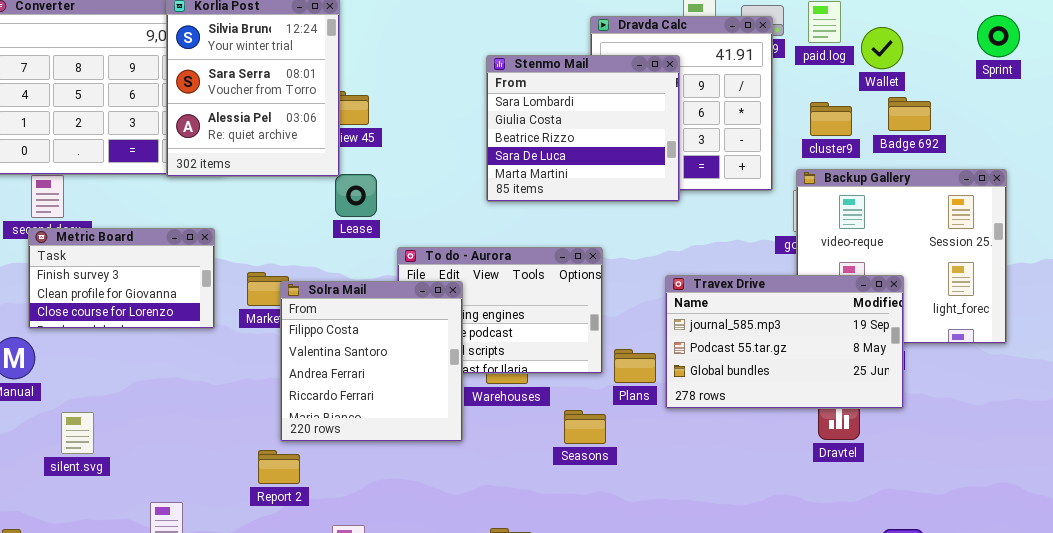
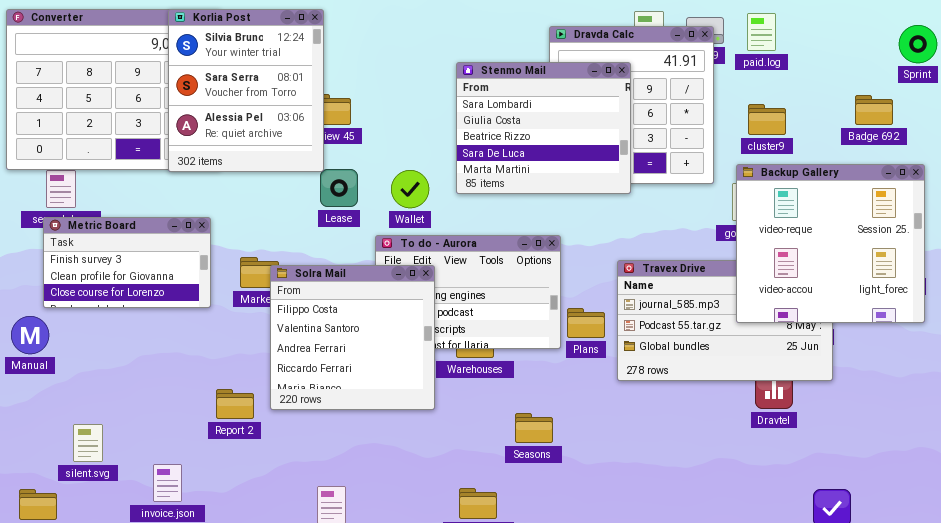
Wallet: [861,27,903,69] -> [391,170,429,208], moved
Badge 692: [888,97,931,131] -> [855,95,893,125], moved
Backup Gallery: [796,169,1007,344] -> [736,164,925,323], raised
Plans: [614,349,656,383] -> [567,308,605,338], moved
Seasons: [564,410,606,444] -> [515,413,553,443], moved
silent.svg: [61,412,94,454] -> [73,424,103,462], moved
Report 2: [258,450,300,484] -> [216,389,254,419], moved

